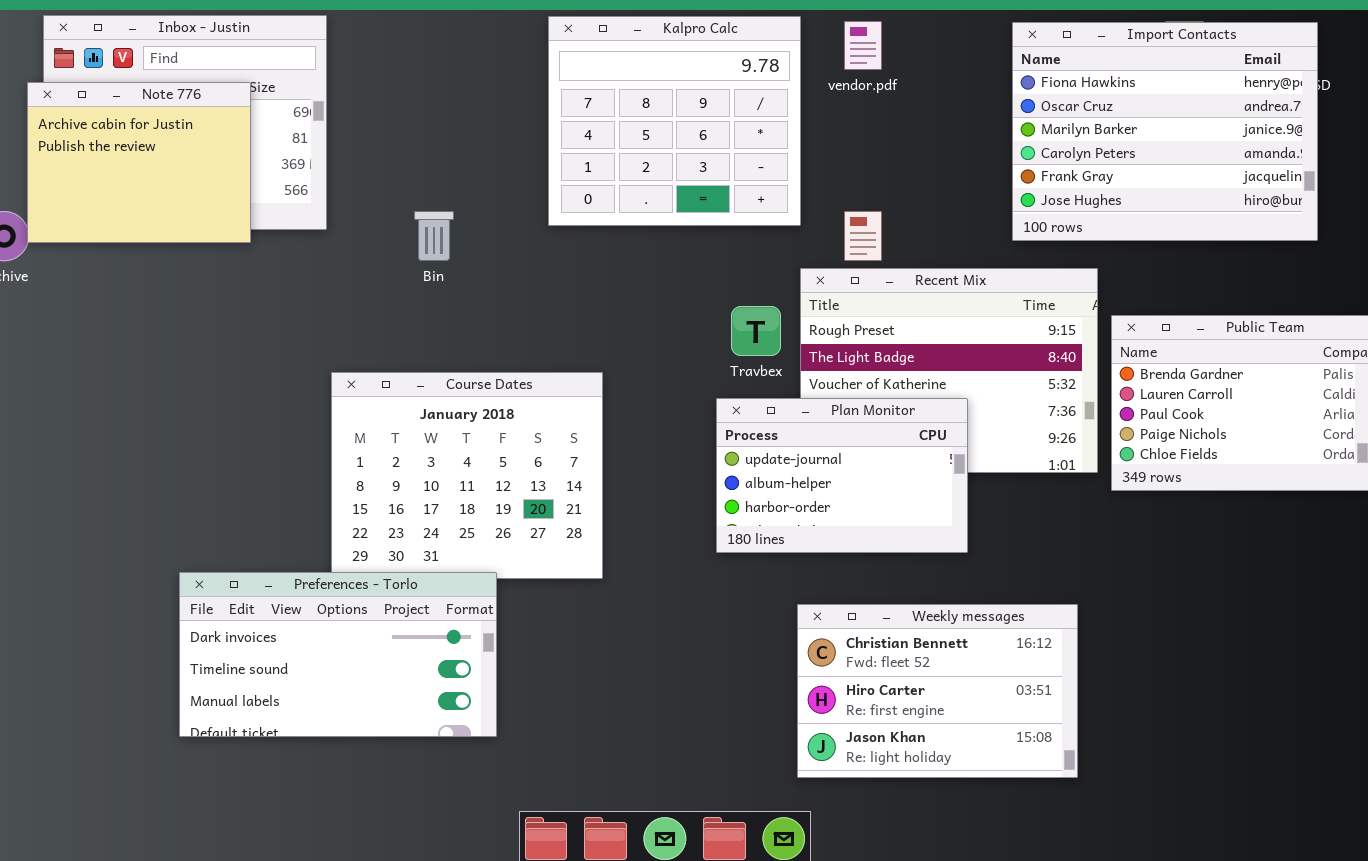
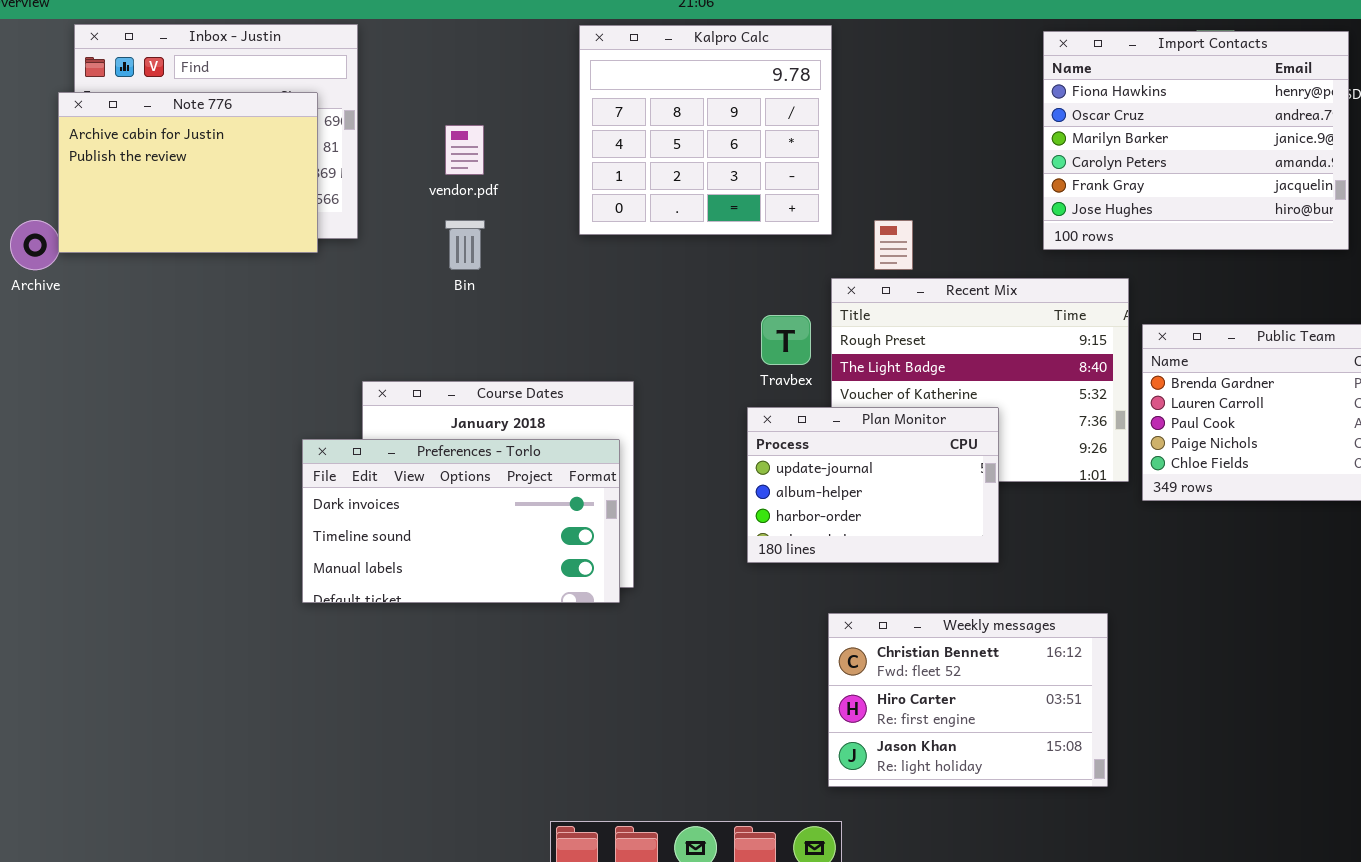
vendor.pdf: [844,21,882,70] -> [445,125,484,175], moved
Note 776: [27,82,251,243] -> [58,92,318,253], resized
Preferences - Torlo: [179,572,497,737] -> [302,439,620,603], moved

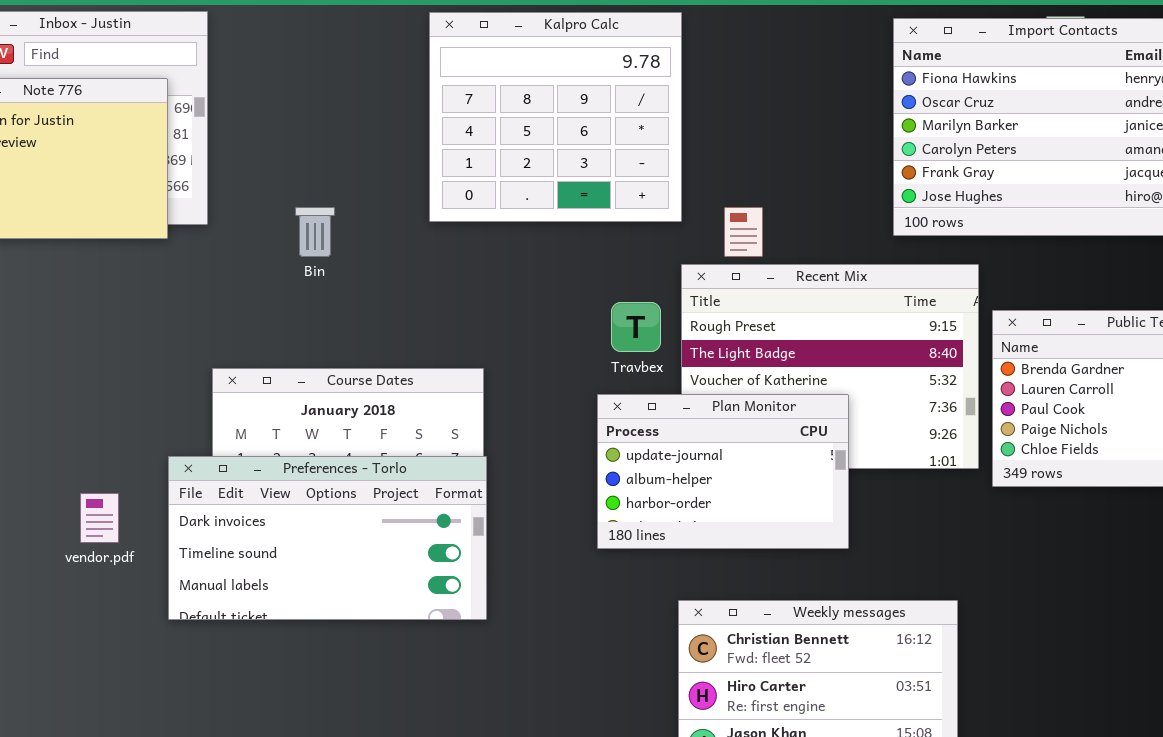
vendor.pdf: [445,125,484,175] -> [80,493,119,543], moved
Preferences - Torlo: [302,439,620,603] -> [168,456,487,620], moved

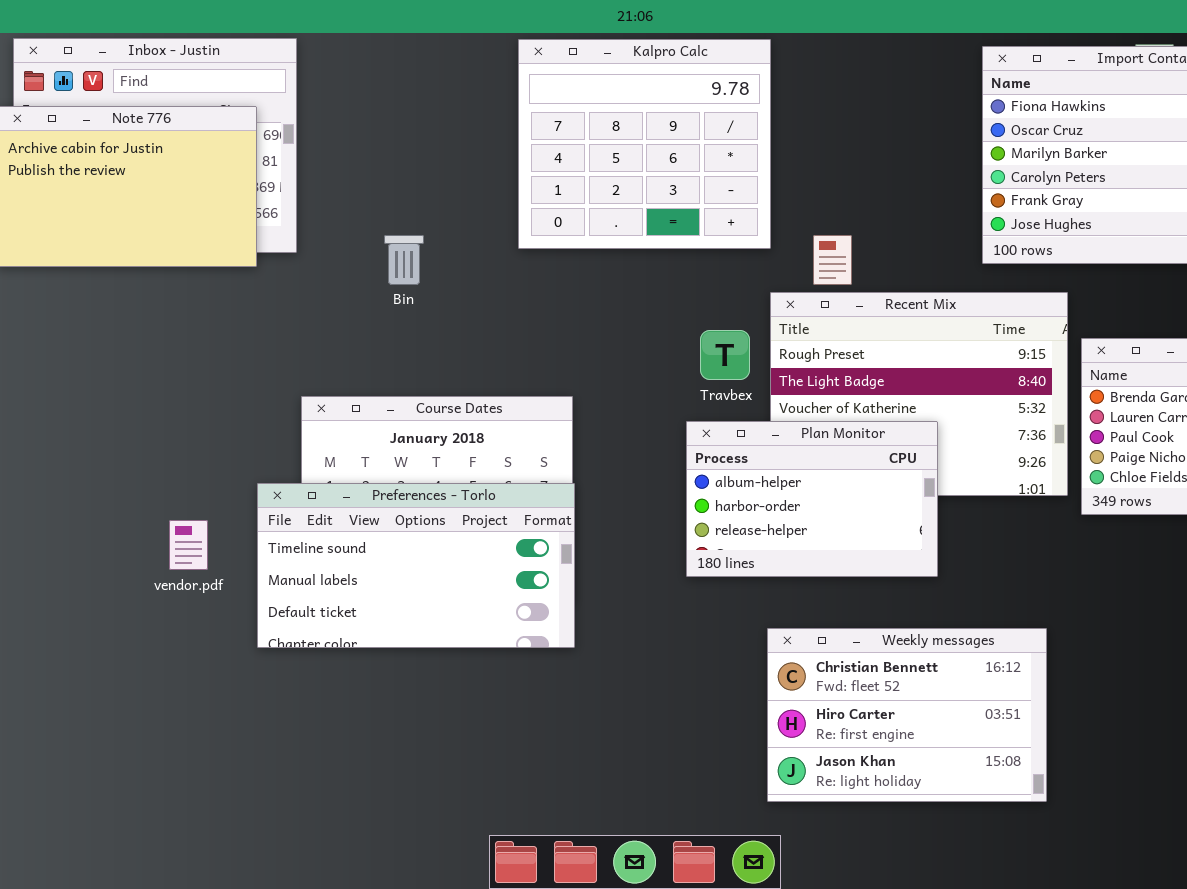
Plan Monitor: [597,394,849,549] -> [686,421,938,577], scrolled down 1 row
Preferences - Torlo: [168,456,487,620] -> [257,483,575,648], scrolled down 1 row

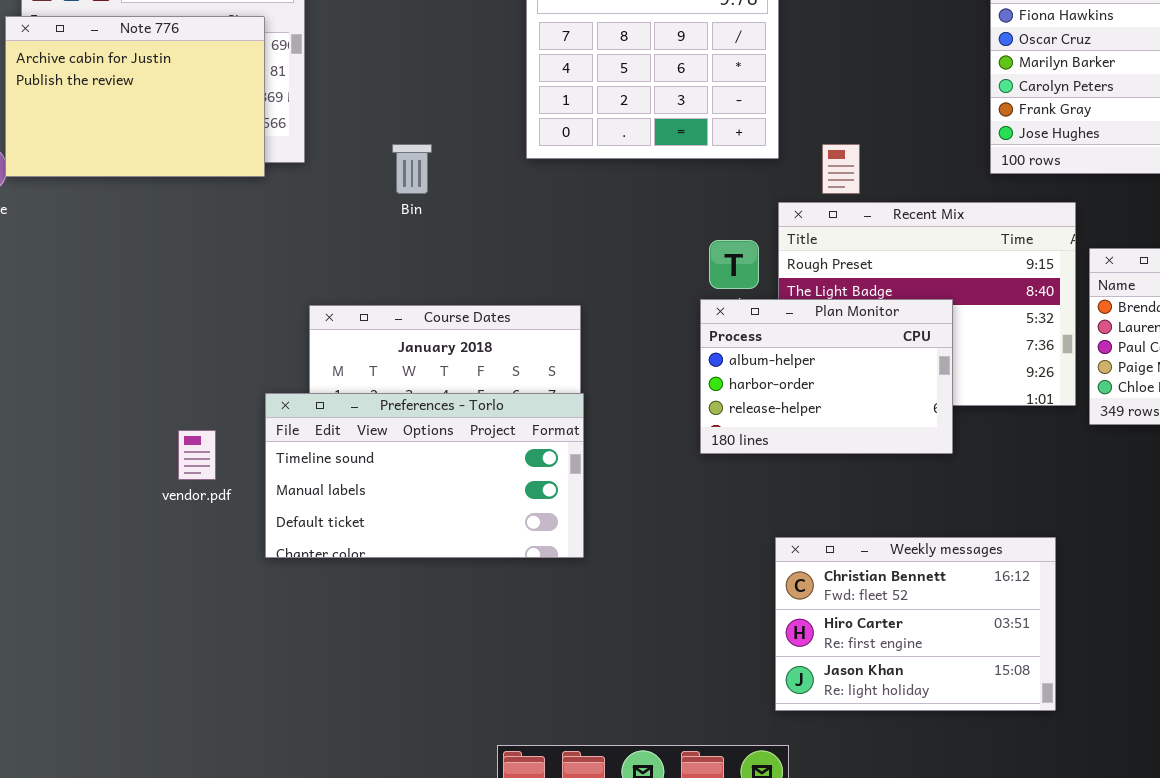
Plan Monitor: [686,421,938,577] -> [700,299,953,454], moved

